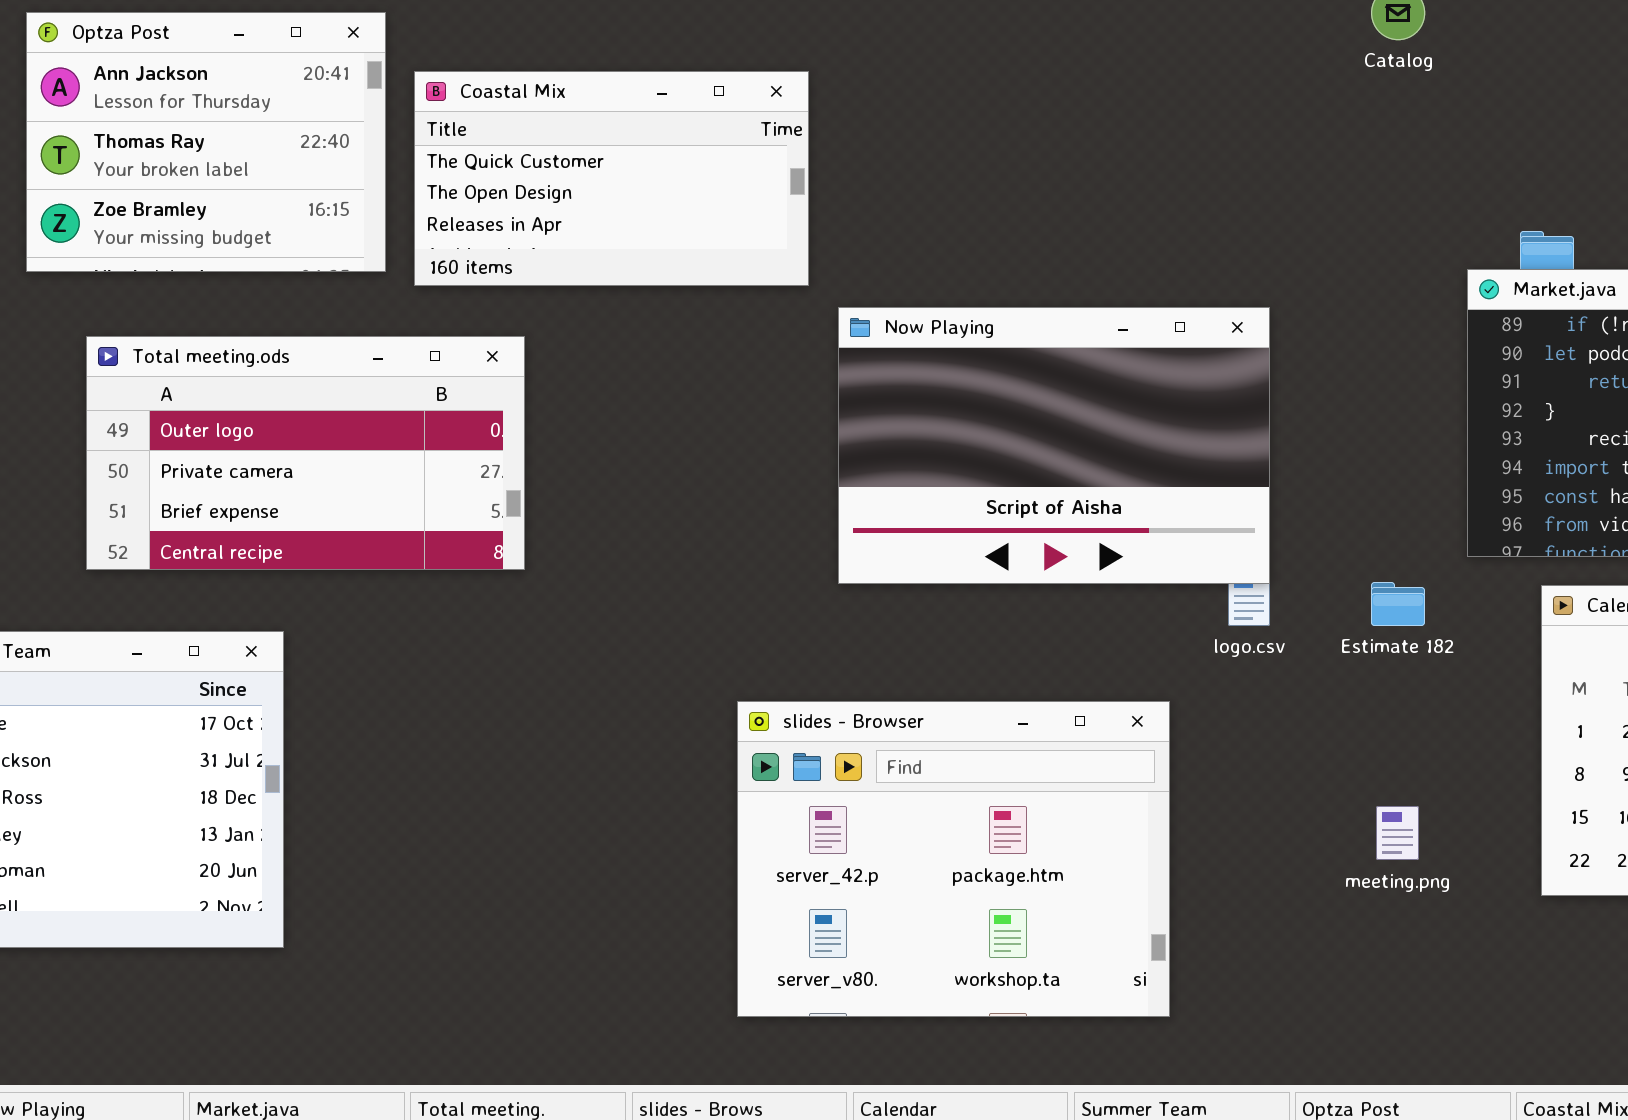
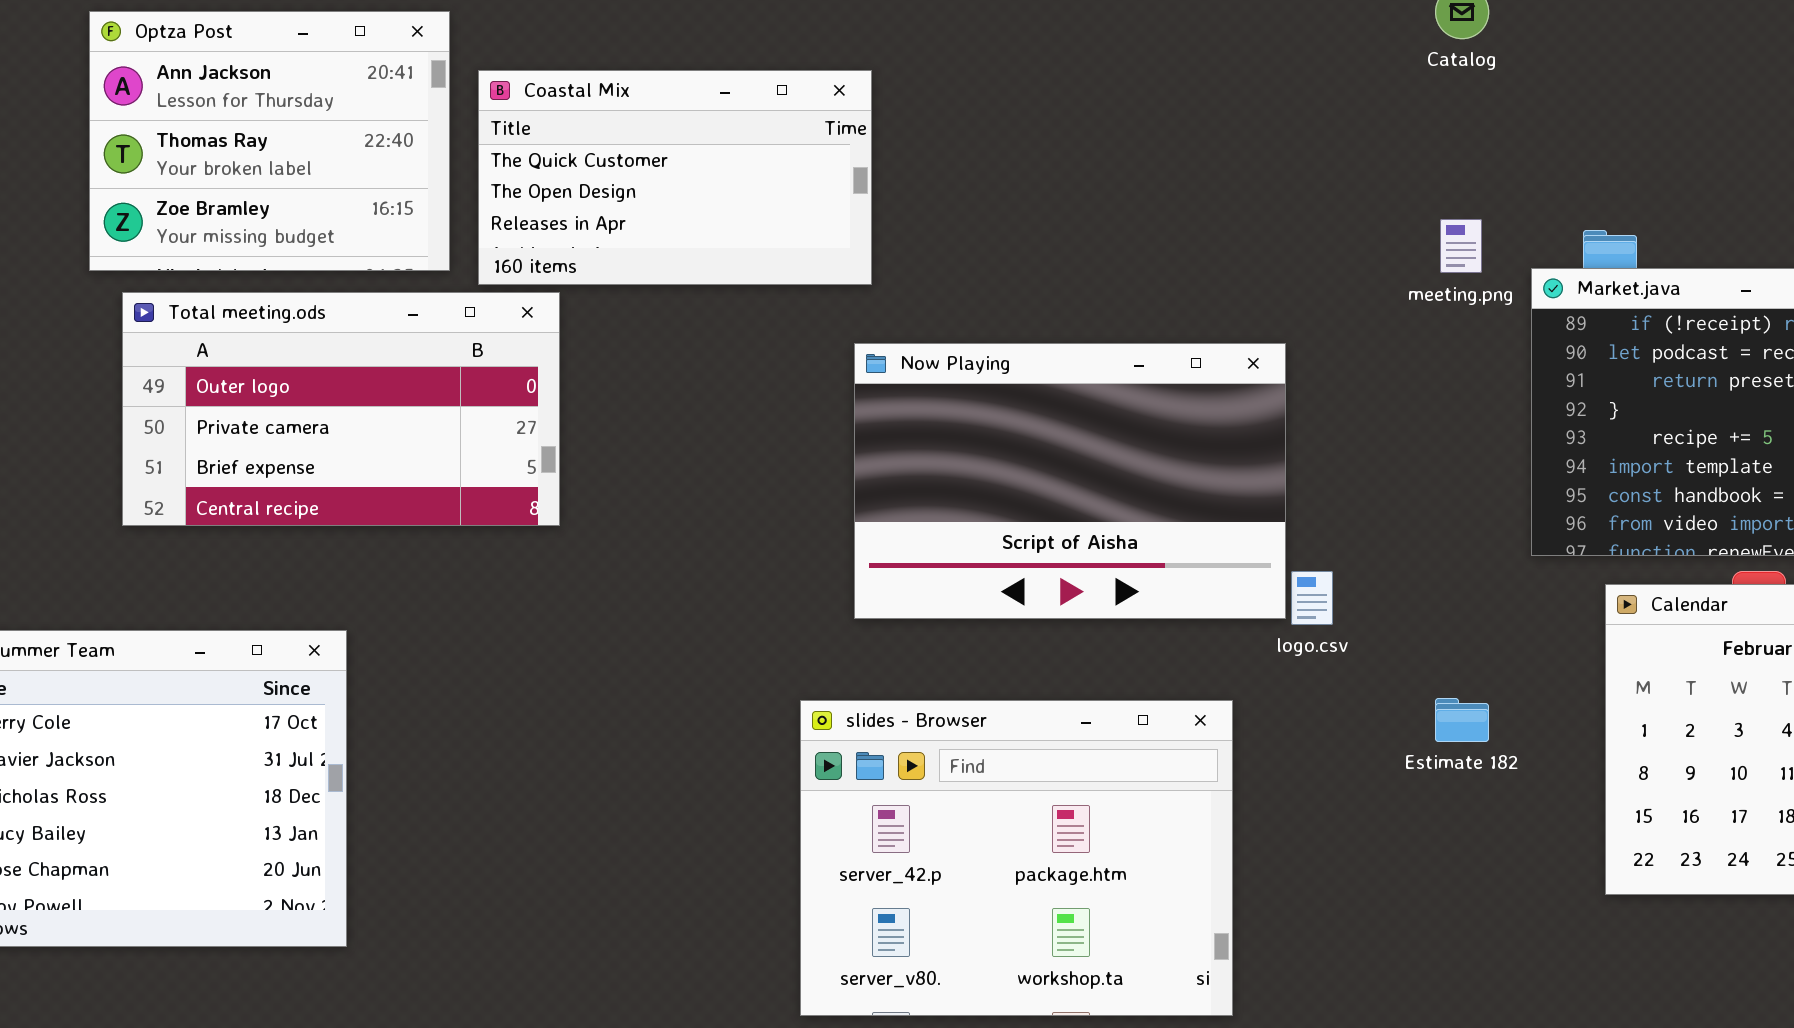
Now Playing: [838,307,1270,584] -> [854,343,1286,619], moved
Total meeting.ods: [86,336,525,570] -> [122,292,560,526], moved
Estimate 182: [1371,582,1425,626] -> [1435,698,1489,742], moved
meeting.png: [1376,806,1419,860] -> [1440,219,1482,273], moved

